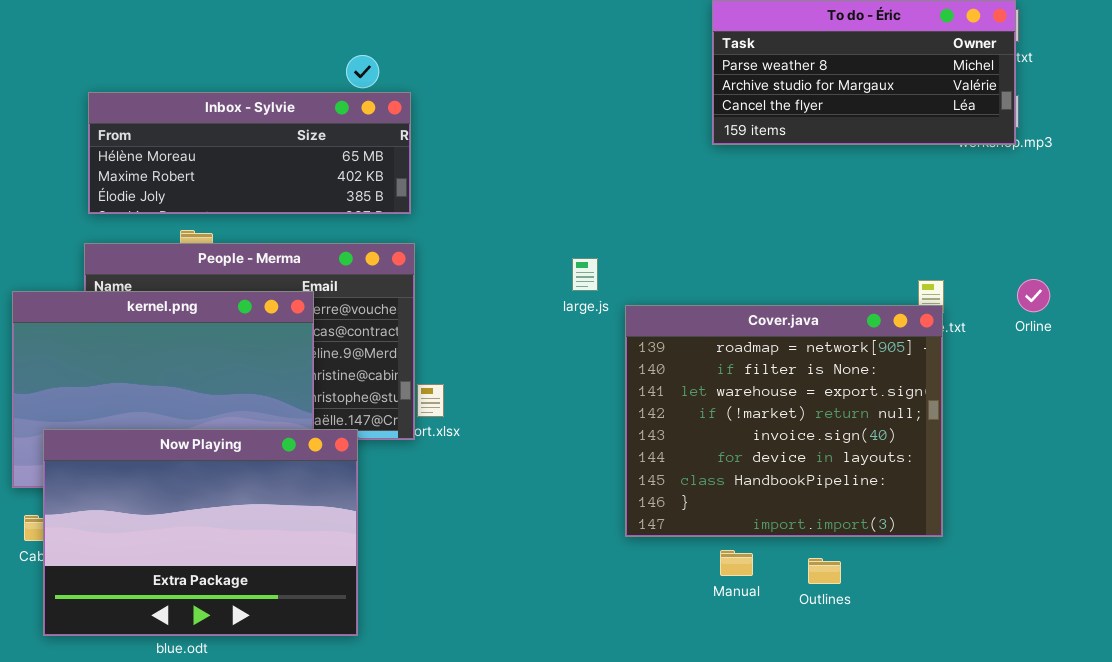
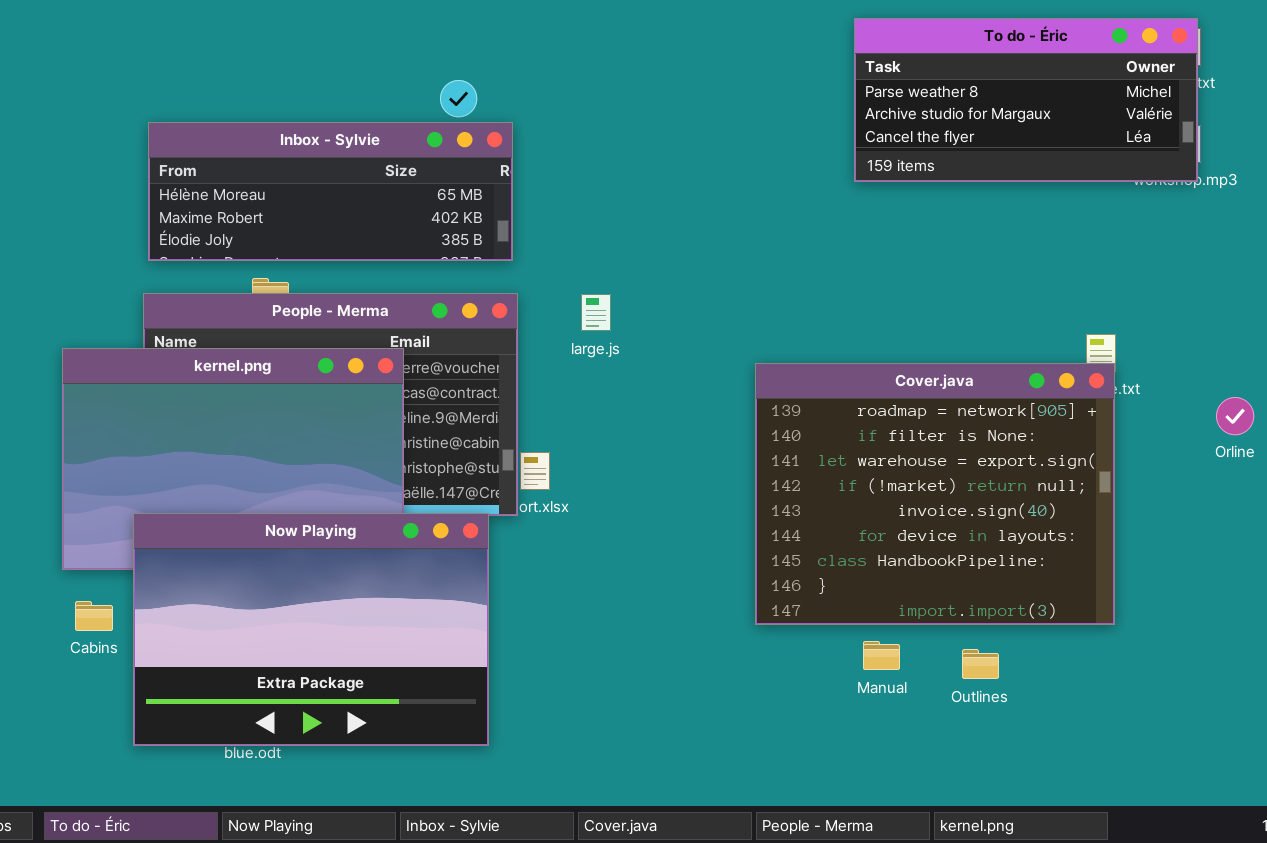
large.js: [572,258,598,291] -> [581,294,611,331], moved
Orline: [1017,279,1050,312] -> [1216,397,1254,435], moved
Now Playing: [43,429,358,636] -> [133,513,489,746], moved

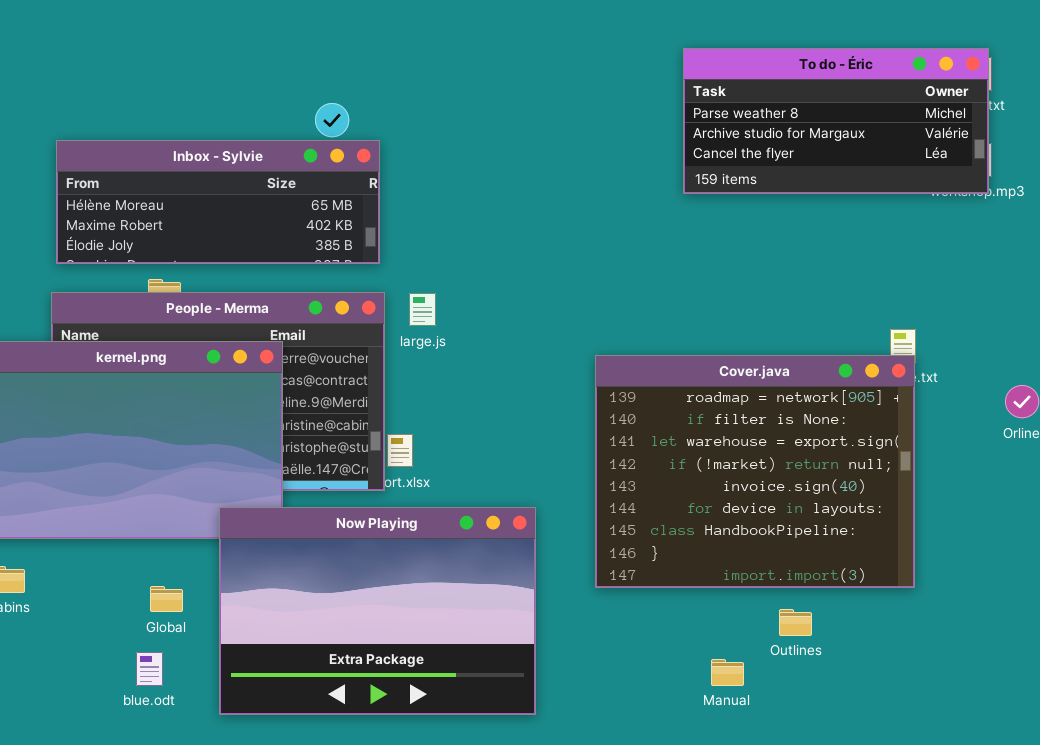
large.js: [581,294,611,331] -> [409,293,436,326], moved
Now Playing: [133,513,489,746] -> [219,507,536,715], moved
Manual: [863,641,900,670] -> [711,659,744,686], moved

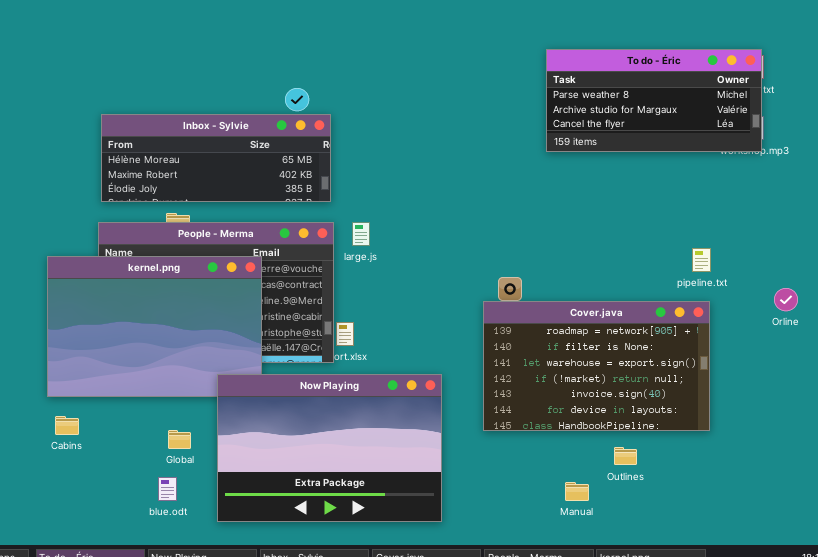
Cover.java: [595,355,915,588] -> [483,301,710,431], resized

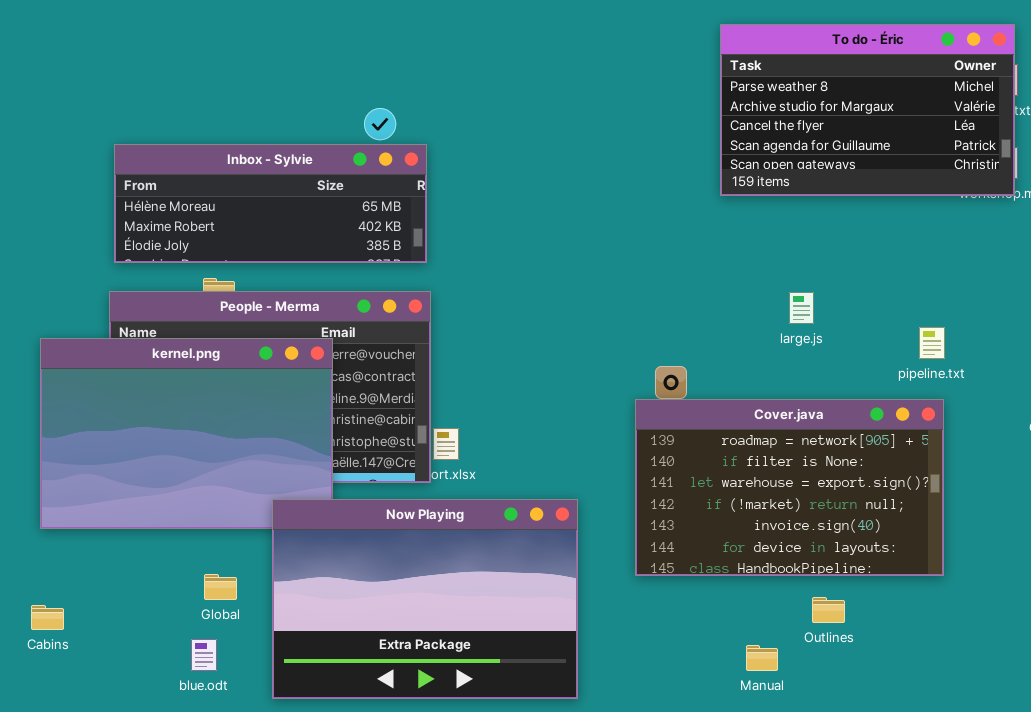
To do - Éric: [546,49,762,152] -> [720,24,1015,196], resized
large.js: [352,222,370,246] -> [789,292,814,324], moved
Cabins: [55,416,79,435] -> [31,605,64,630], moved

